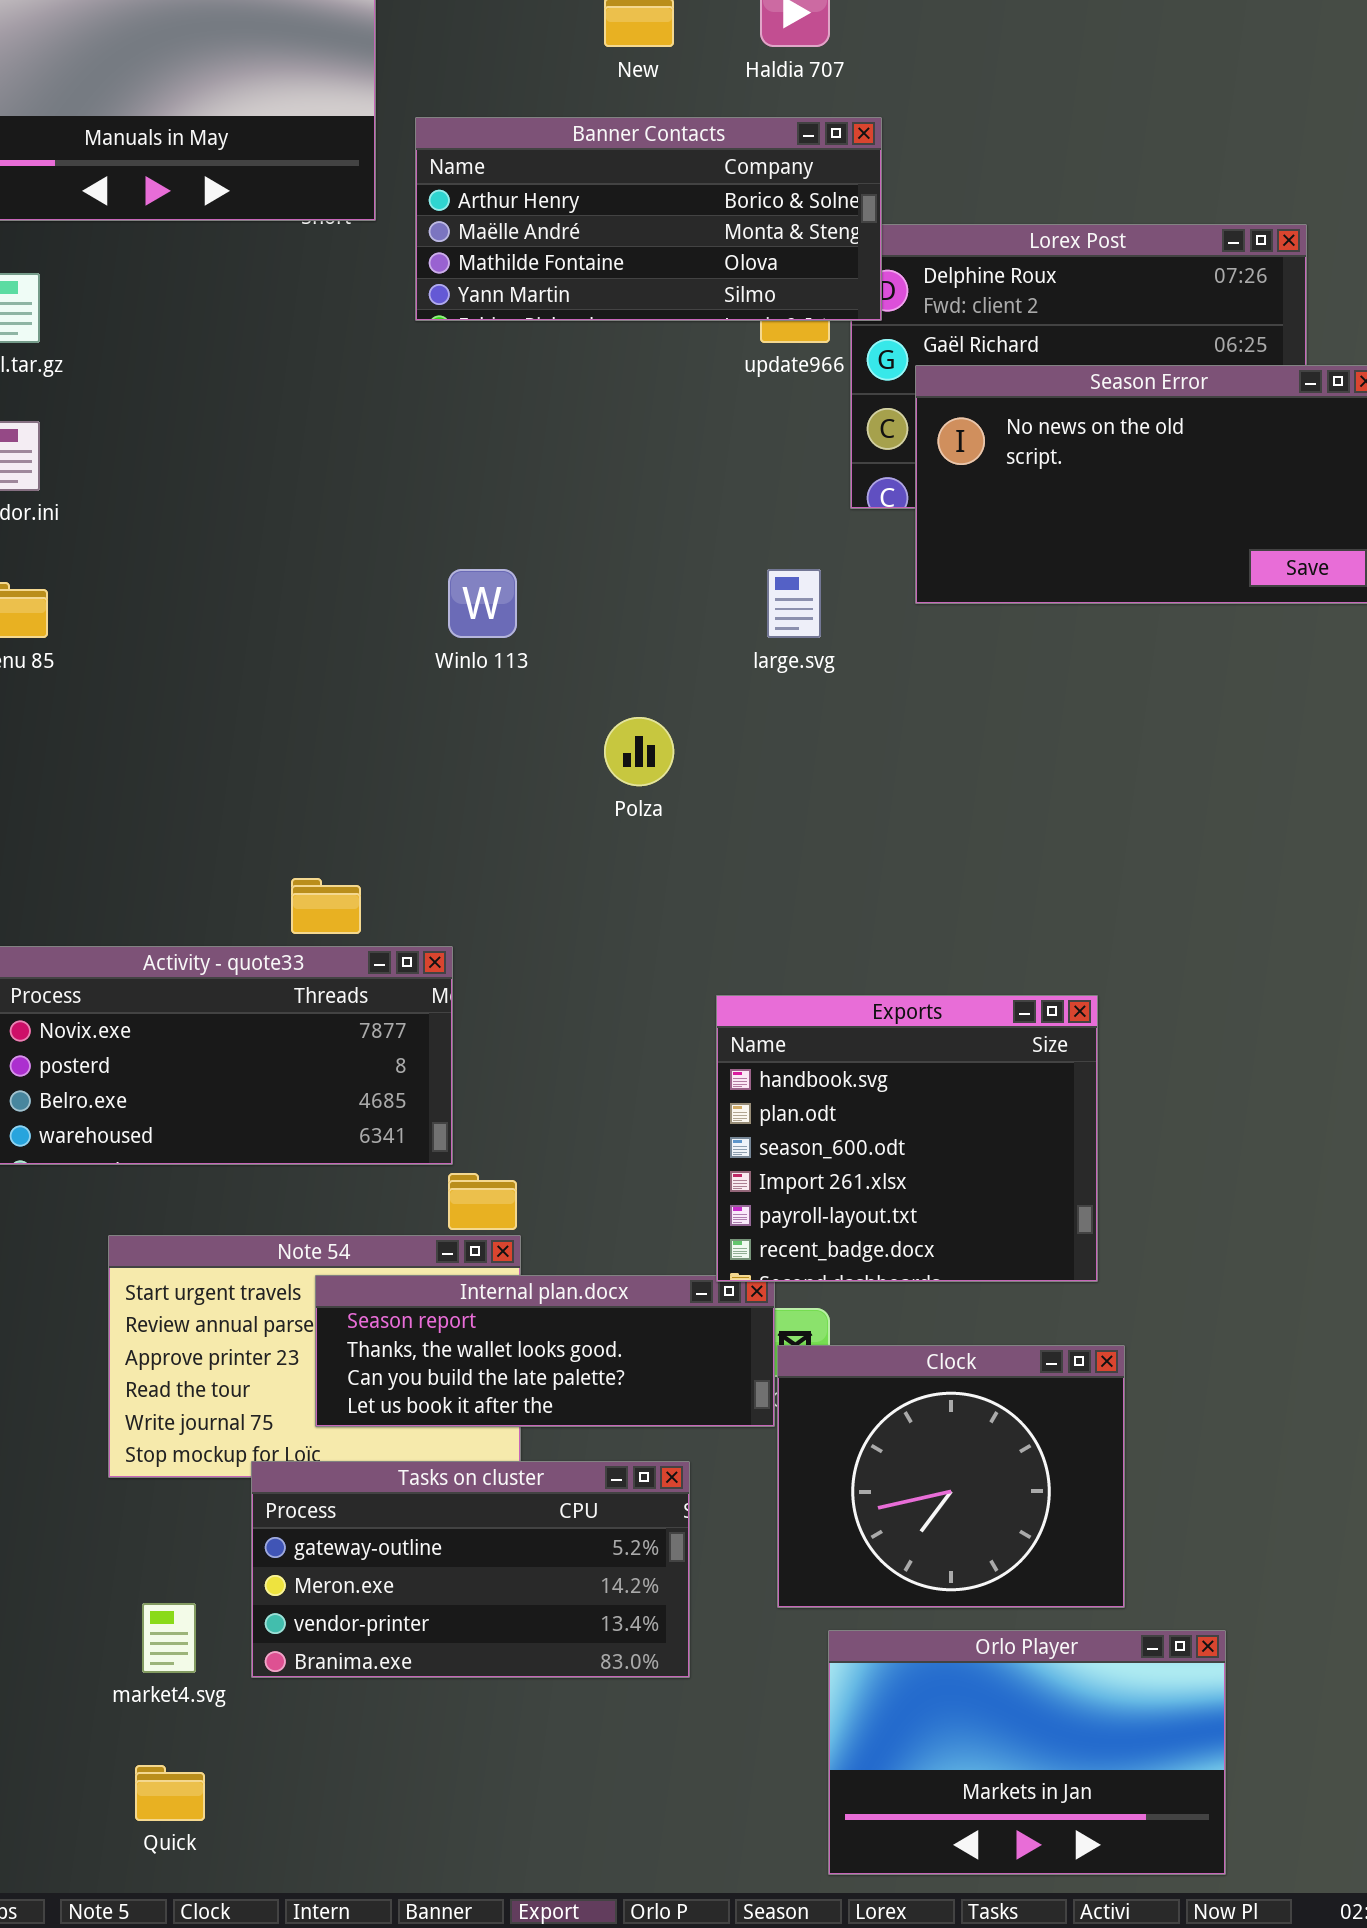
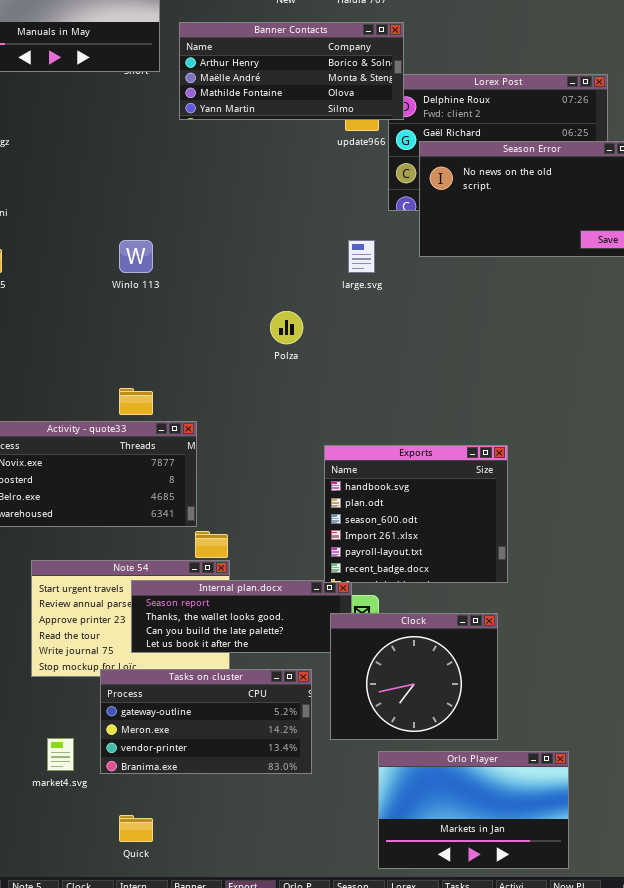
Winlo 113: [448,569,517,638] -> [119,240,153,273], moved
Clock: [777,1345,1125,1608] -> [330,613,498,740], moved
Quick: [135,1765,205,1821] -> [119,815,153,842], moved

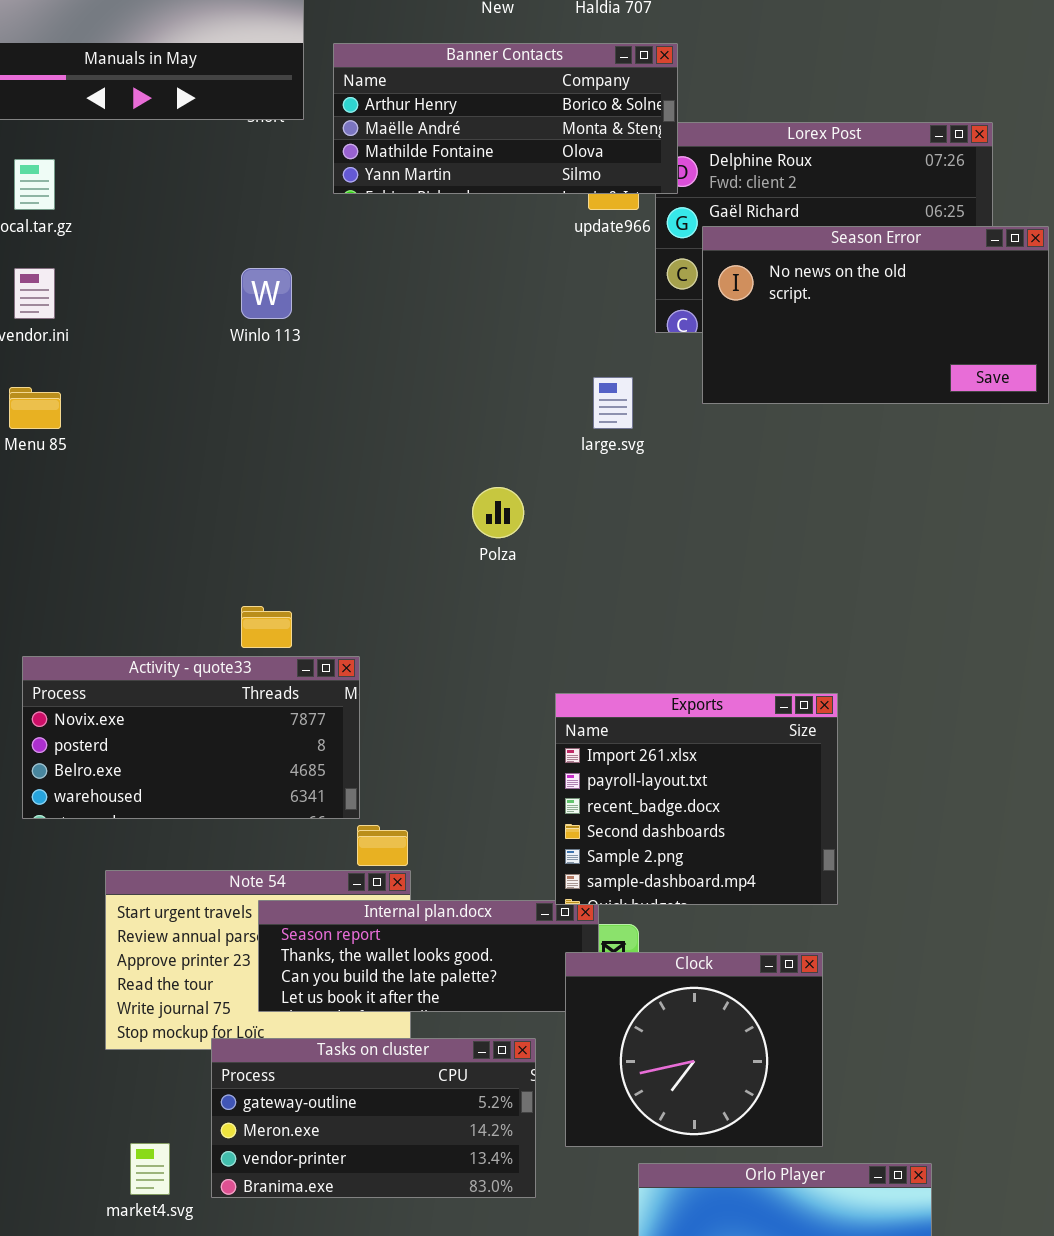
Winlo 113: [119,240,153,273] -> [241,268,292,319], moved
Exports: [324,445,508,583] -> [555,693,838,905], scrolled down 3 rows

